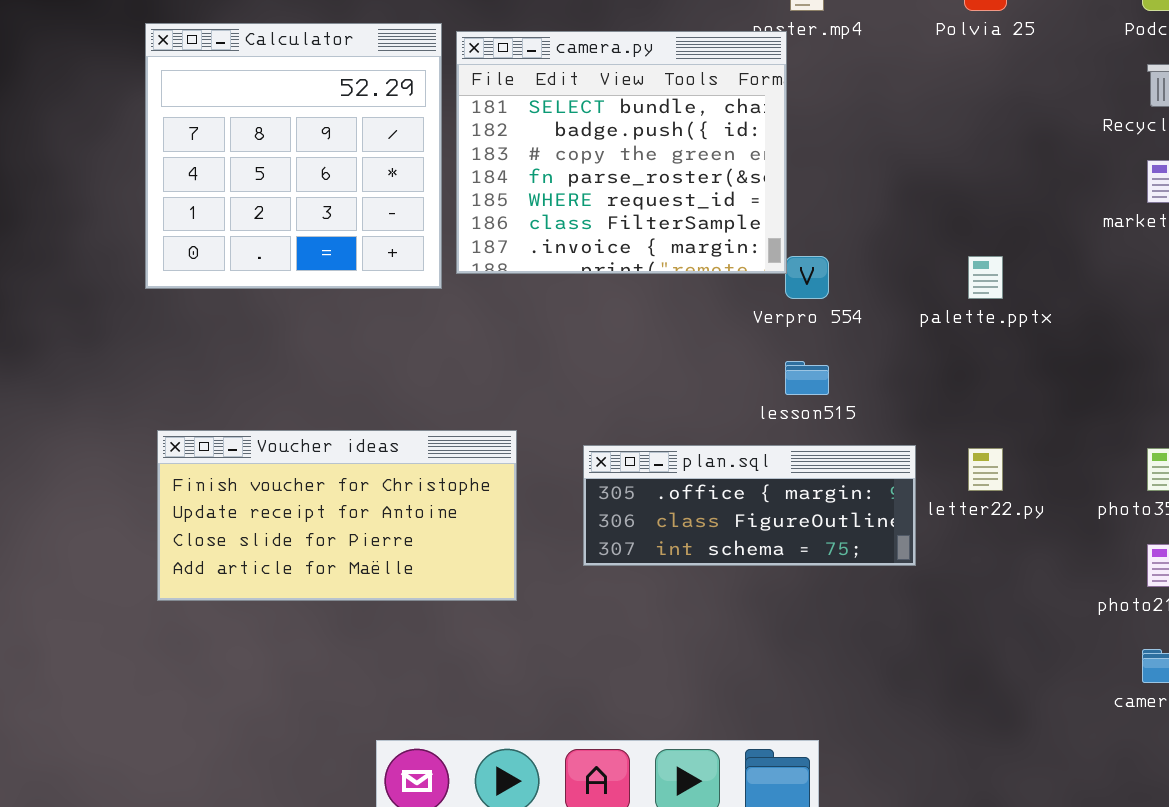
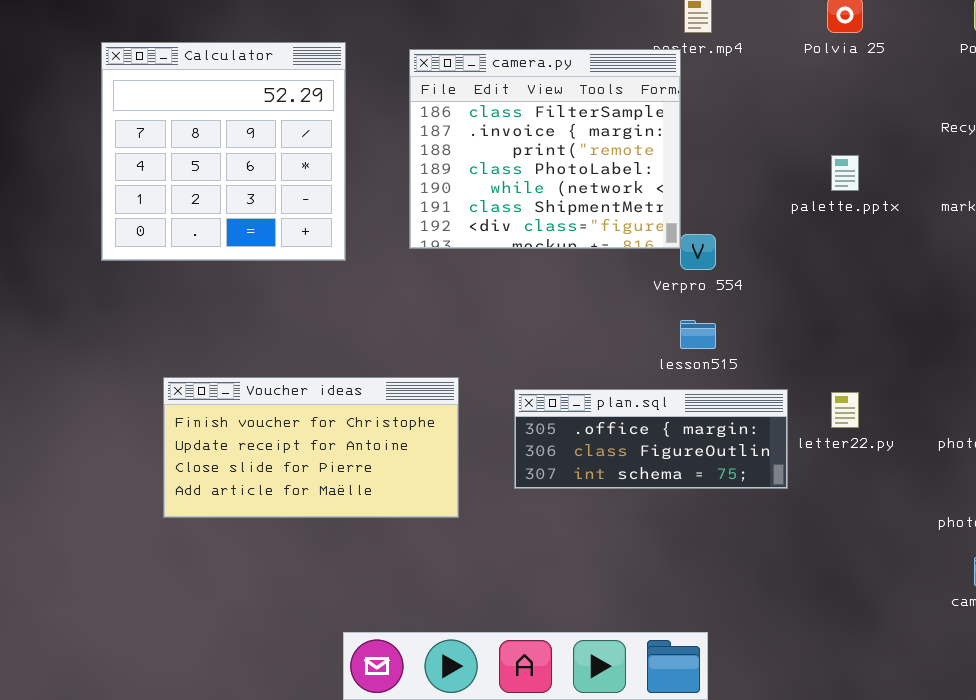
Calculator: [145,23,442,289] -> [101,42,346,261], moved
camera.py: [456,31,787,274] -> [409,49,681,249], scrolled down 5 rows
palette.pptx: [968,256,1003,299] -> [831,155,859,191], moved

